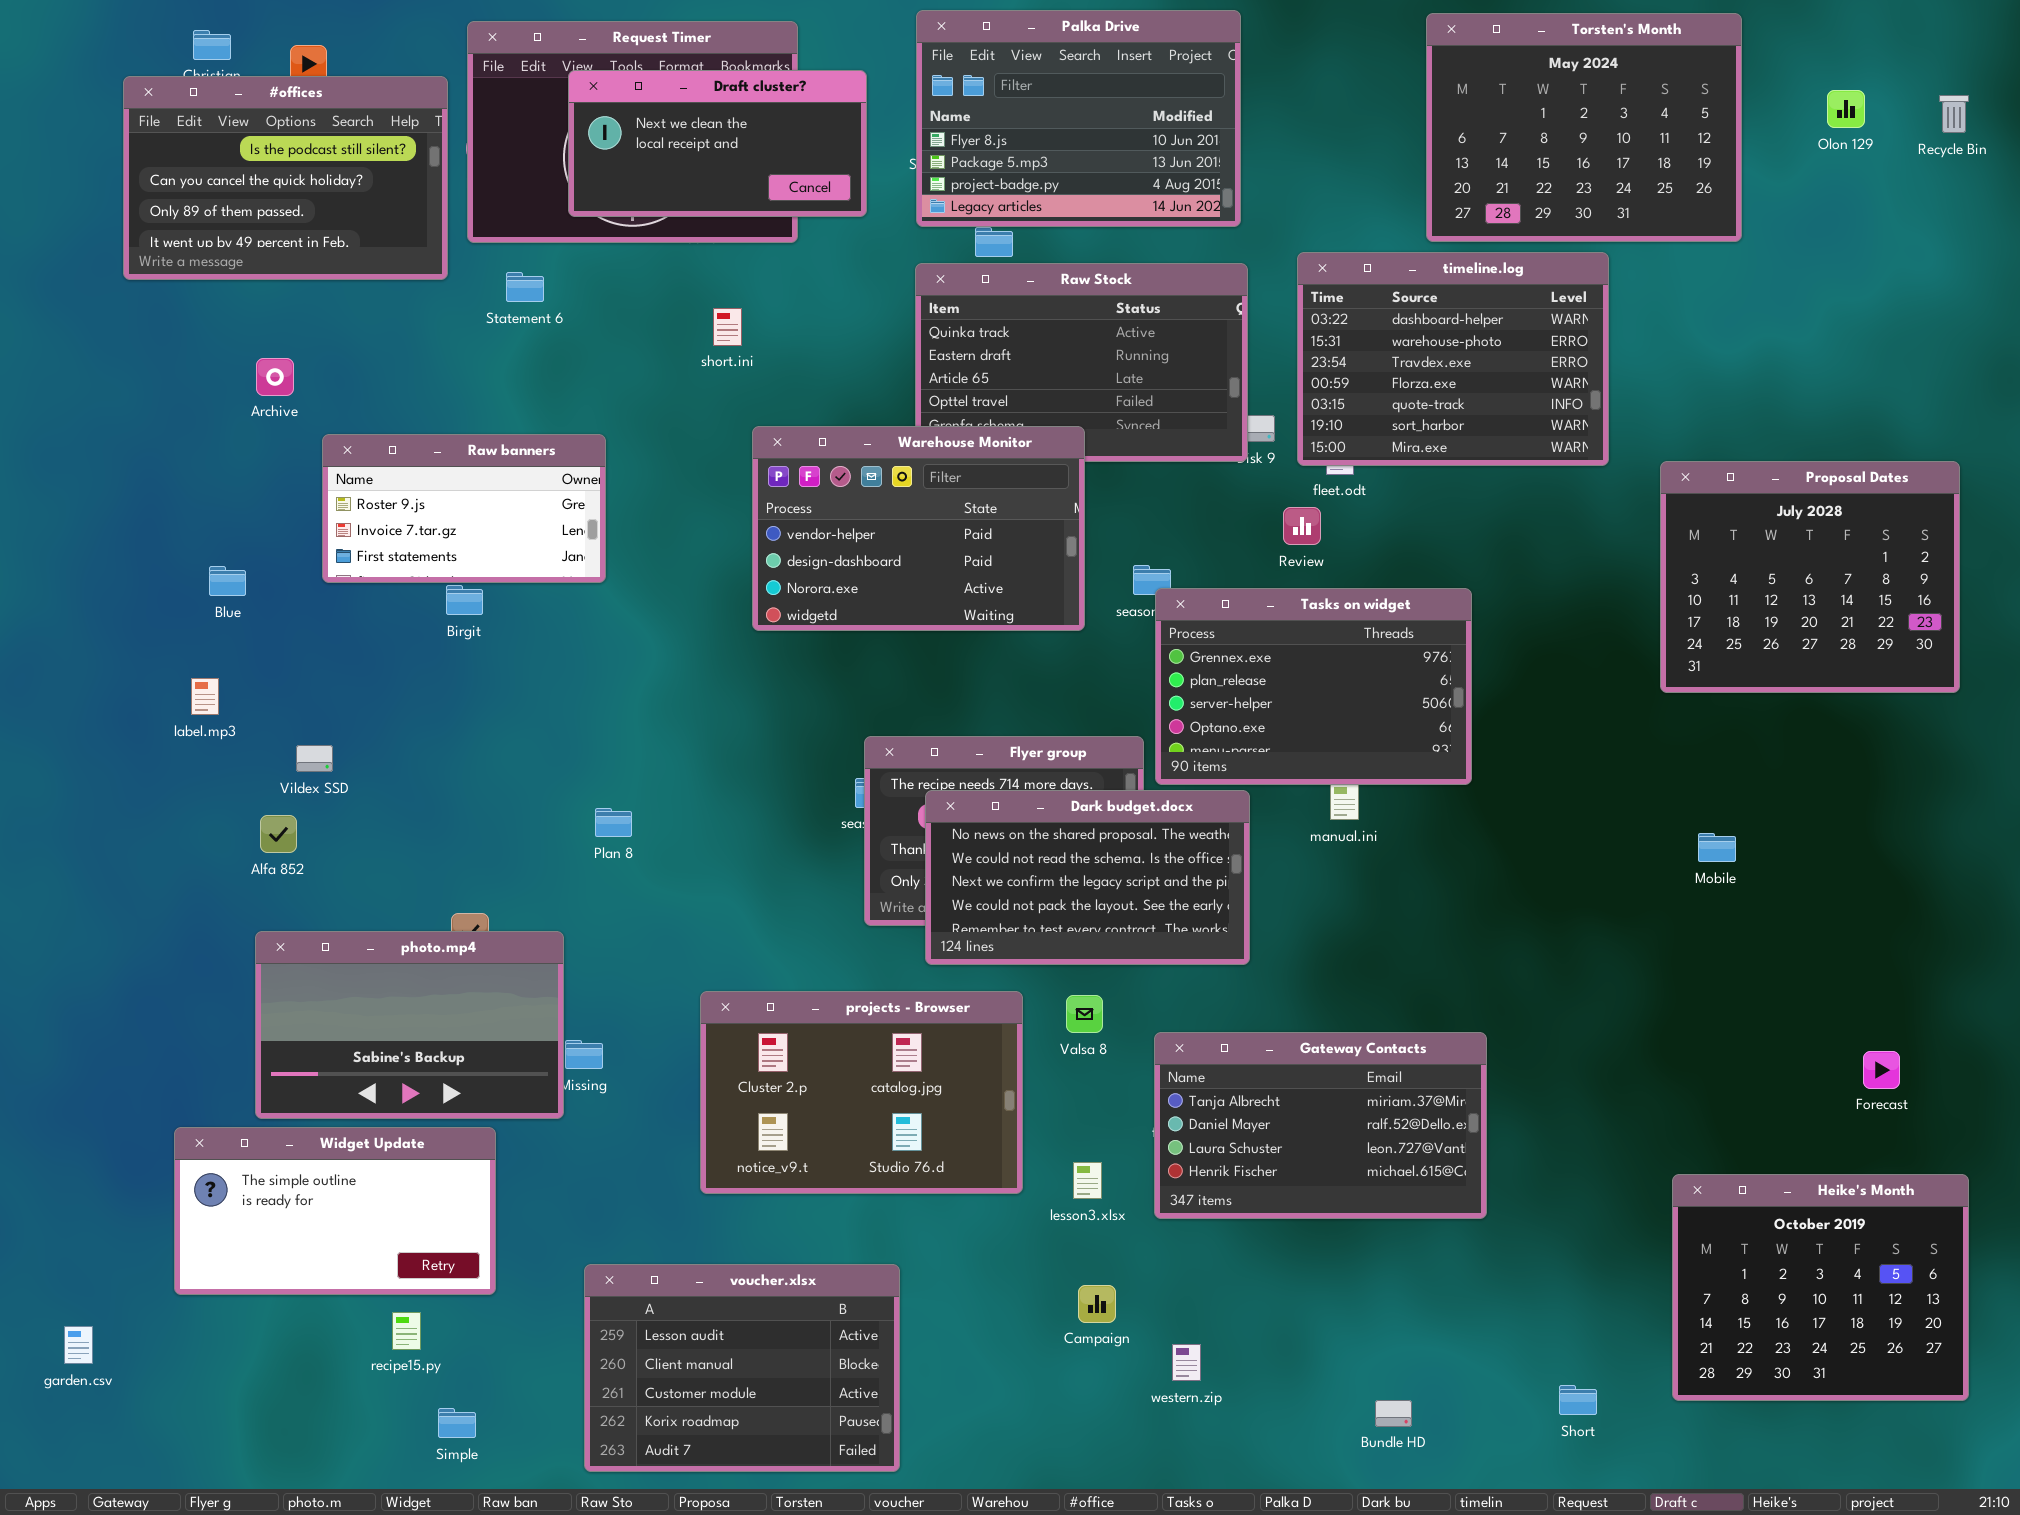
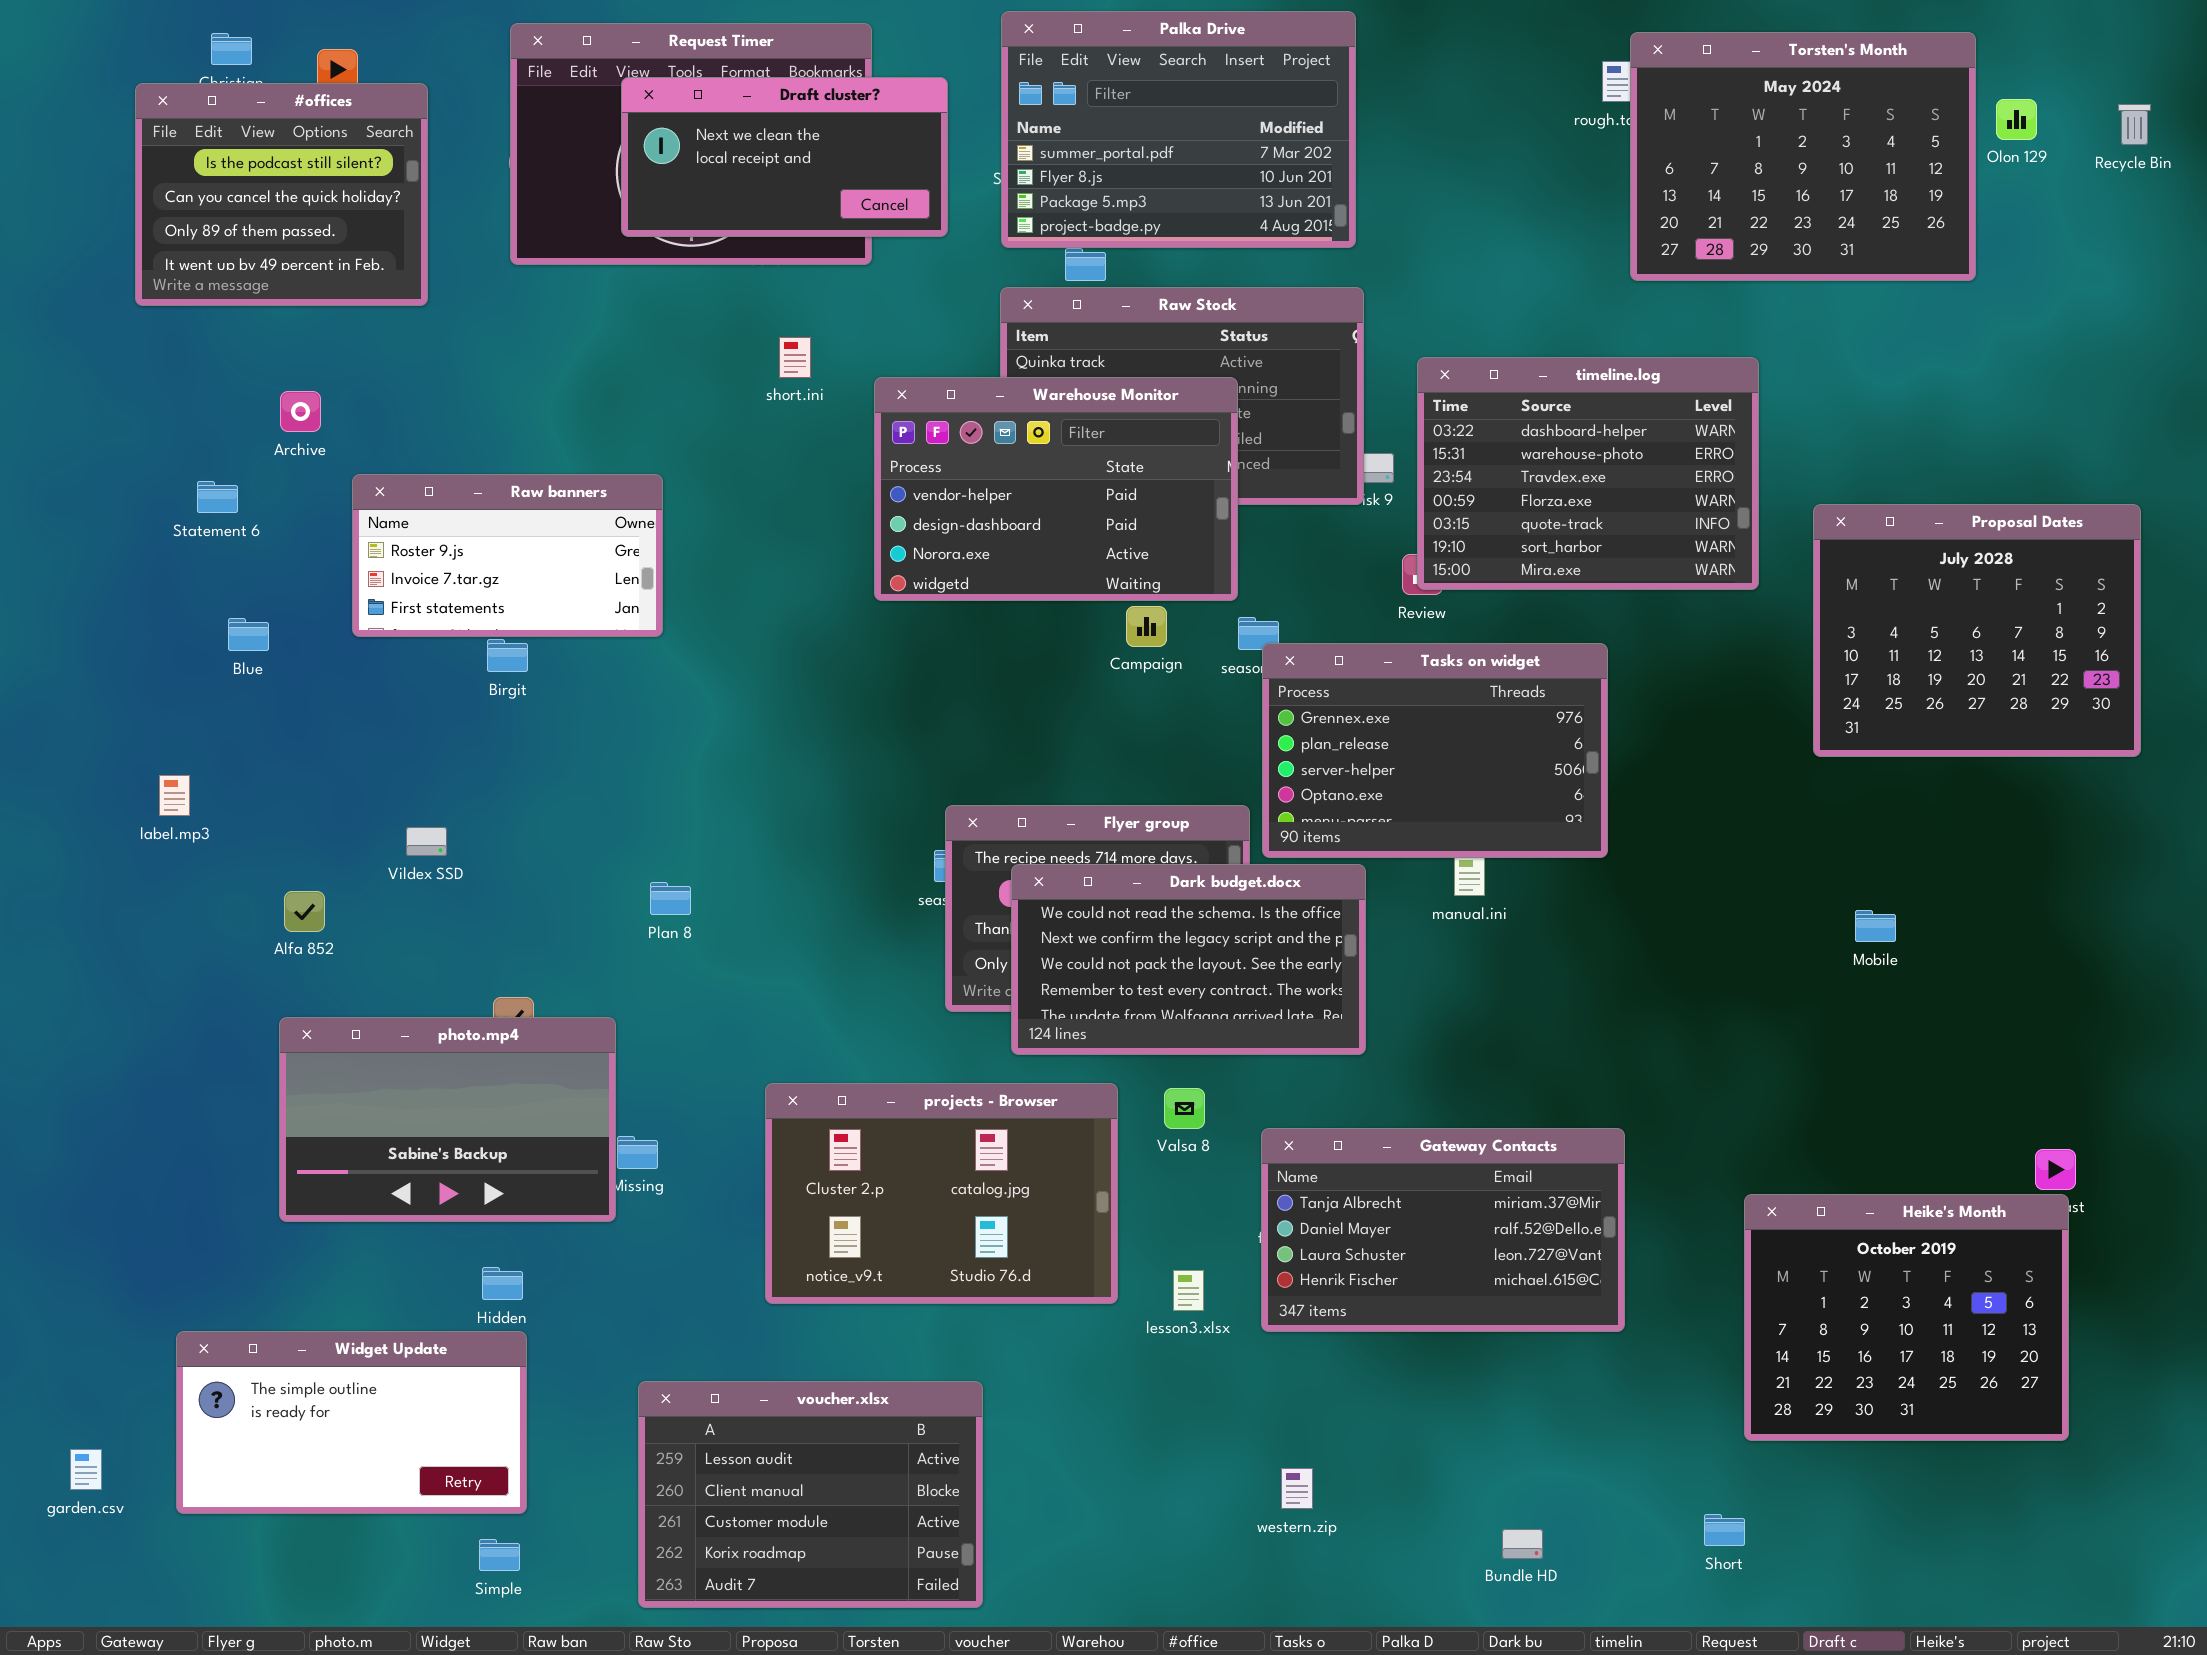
Palka Drive: [916,10,1241,227] -> [1001,11,1356,248], scrolled up 1 row
Torsten's Month: [1426,13,1742,242] -> [1630,32,1976,281], moved
#offices: [123,76,448,280] -> [135,83,428,306], resized
timeline.log: [1297,252,1609,466] -> [1417,357,1759,590], moved
Statement 6: [506,272,544,302] -> [197,481,238,513], moved
Warehouse Monitor: [752,426,1085,631] -> [874,377,1238,601], moved
label.mp3: [191,678,219,715] -> [159,775,190,816], moved
Vildex SSD: [296,745,333,772] -> [406,827,447,856], moved
Dark budget.docx: [925,790,1250,965] -> [1011,864,1366,1055], scrolled down 1 row
Widget Update: [174,1127,496,1295] -> [176,1331,527,1514], moved
Heike's Month: [1672,1174,1969,1401] -> [1744,1194,2069,1441], moved
Campaign: [1078,1285,1116,1323] -> [1126,606,1167,647], moved

